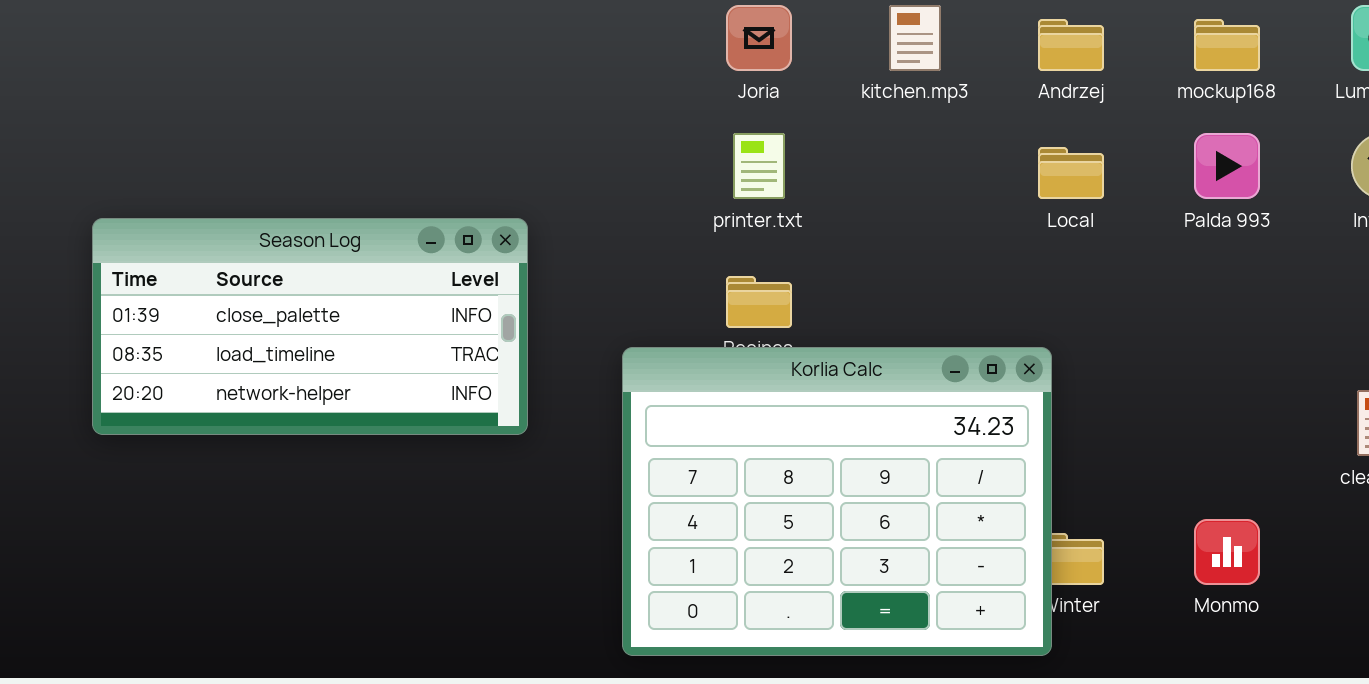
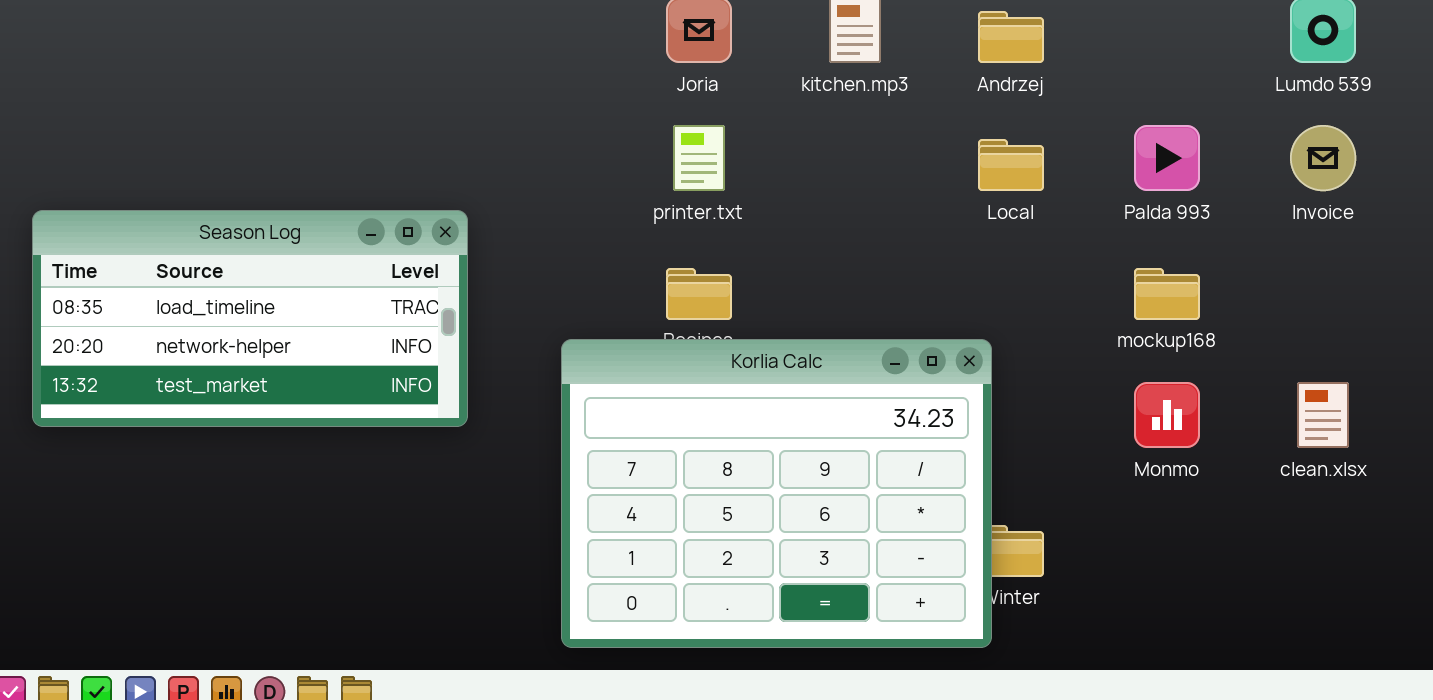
mockup168: [1194,19,1260,71] -> [1134,268,1200,320], moved
Season Log: [92,218,528,435] -> [32,210,468,427], scrolled down 1 row
Monmo: [1194,519,1260,585] -> [1134,382,1200,448], moved

